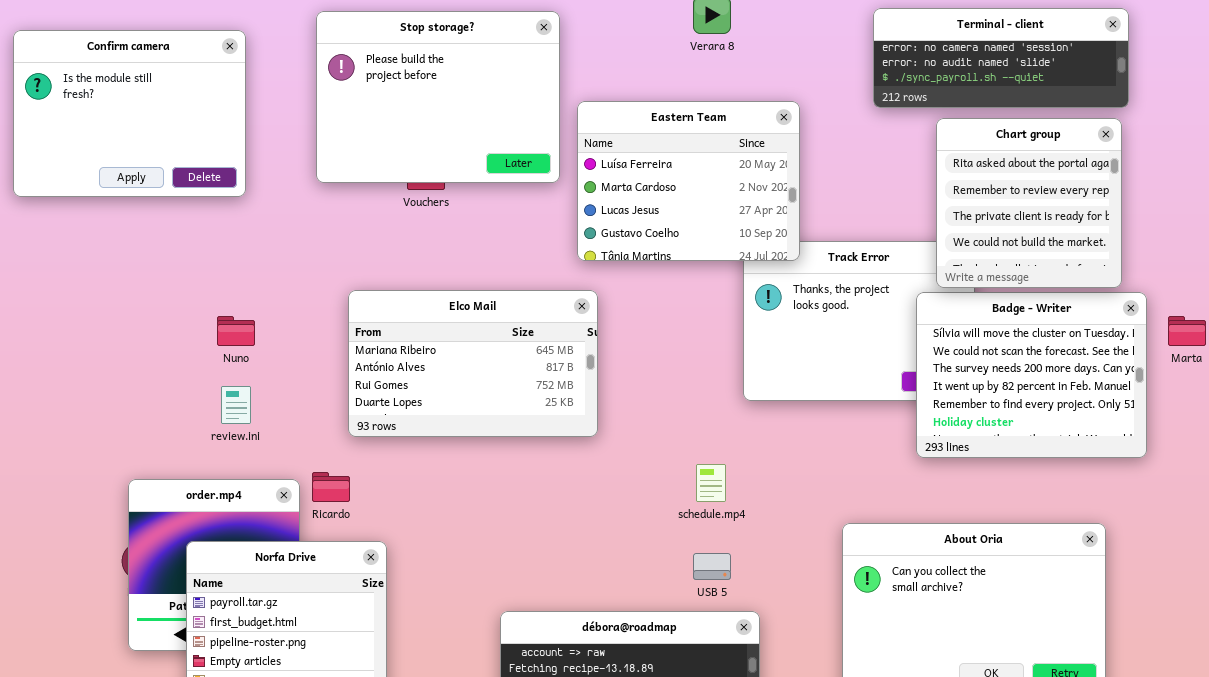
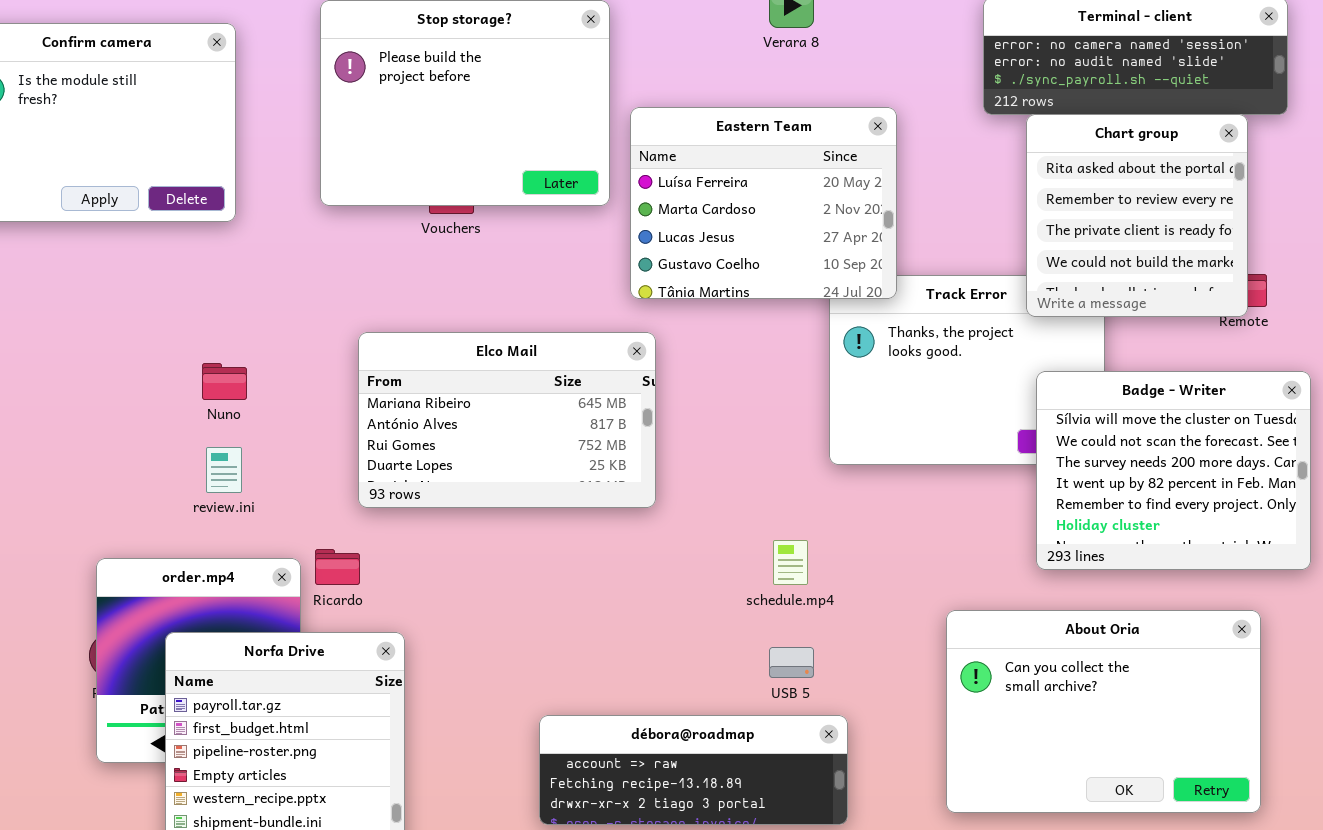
Chart group: [936,118,1122,288] -> [1026,114,1248,317], moved
Badge - Writer: [916,292,1147,458] -> [1036,371,1311,570], moved

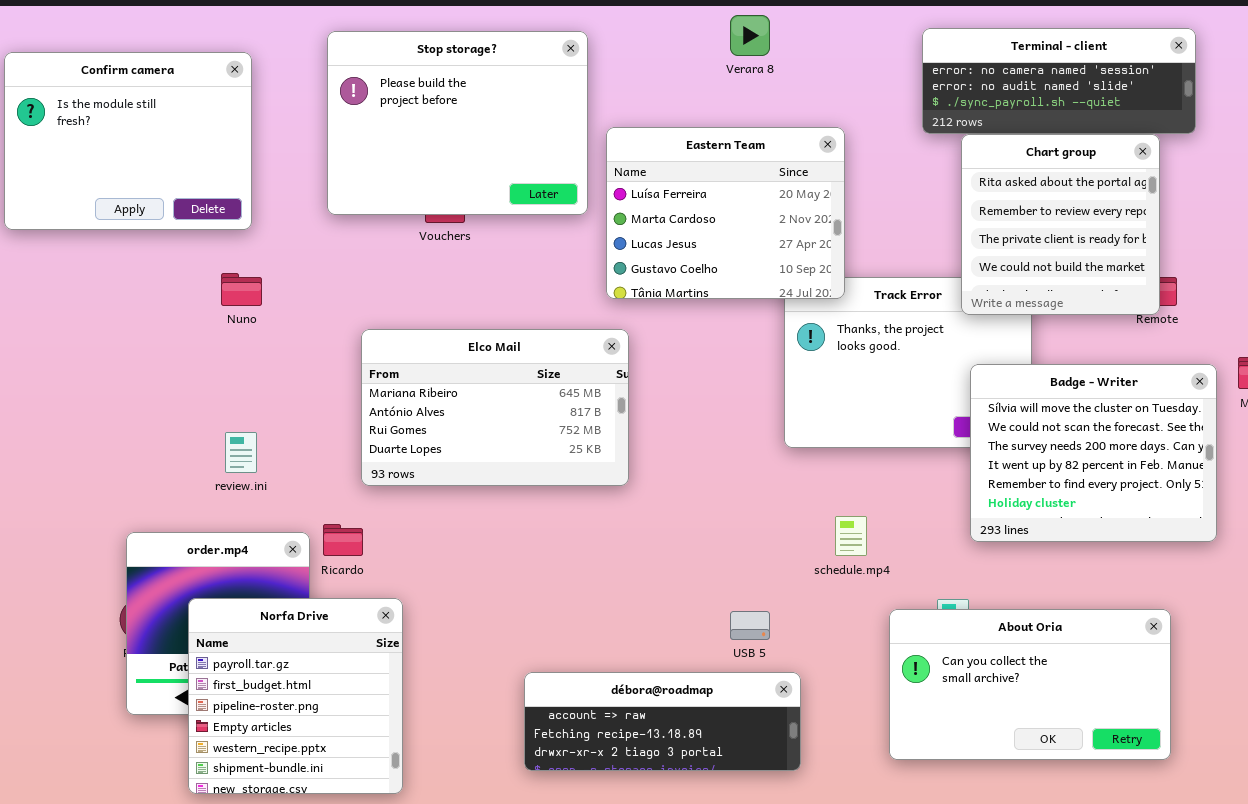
Nuno: [202,363,247,400] -> [221,273,262,306], moved
schedule.mp4: [773,540,808,585] -> [835,516,867,556], moved
About Oria: [946,610,1261,813] -> [889,609,1171,760], resized

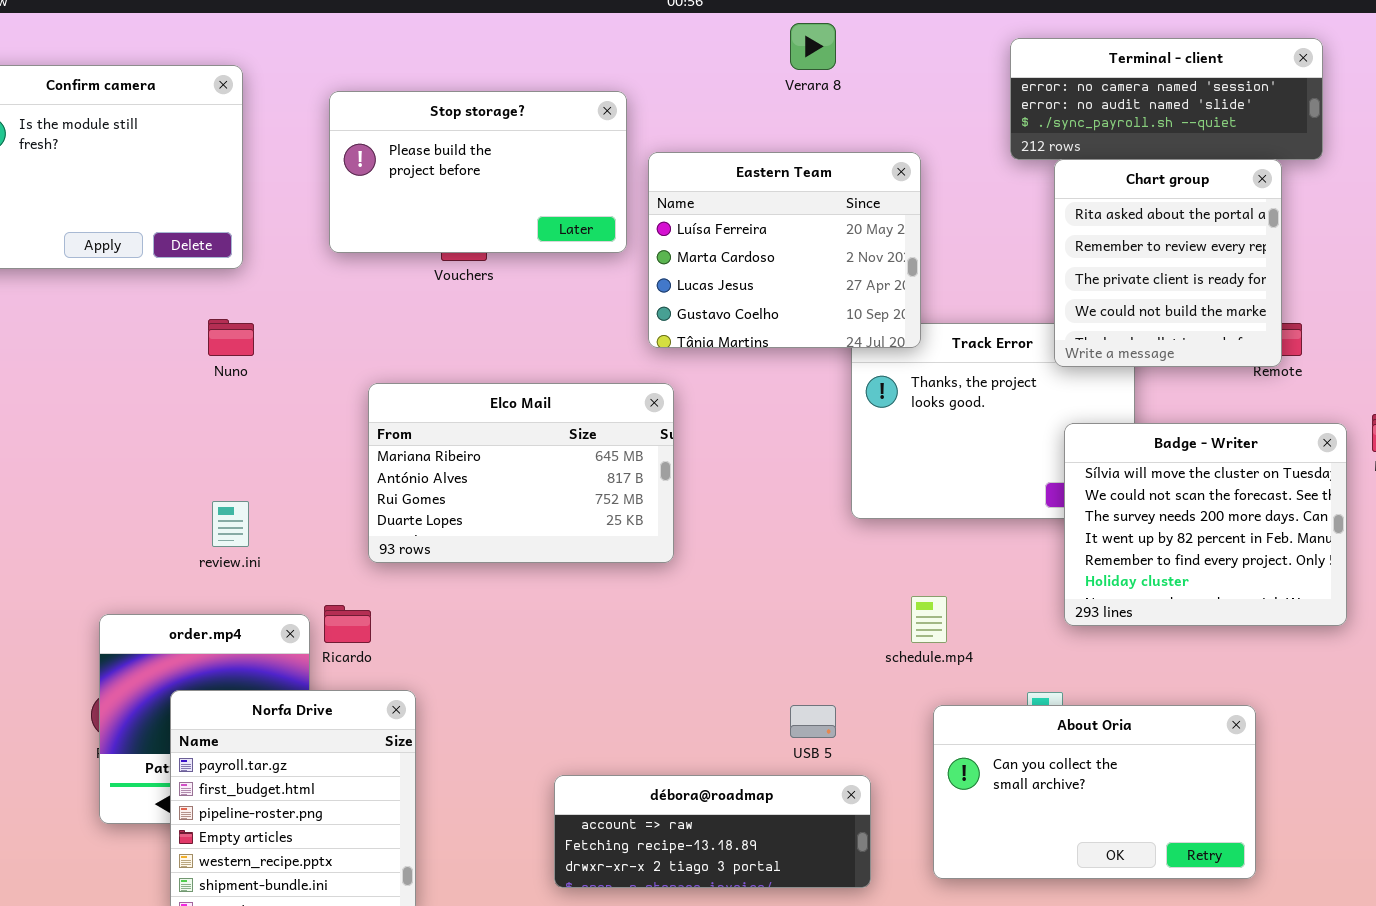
Stop storage?: [327,31,588,215] -> [329,91,627,253], resized
About Oria: [889,609,1171,760] -> [933,705,1256,879], moved

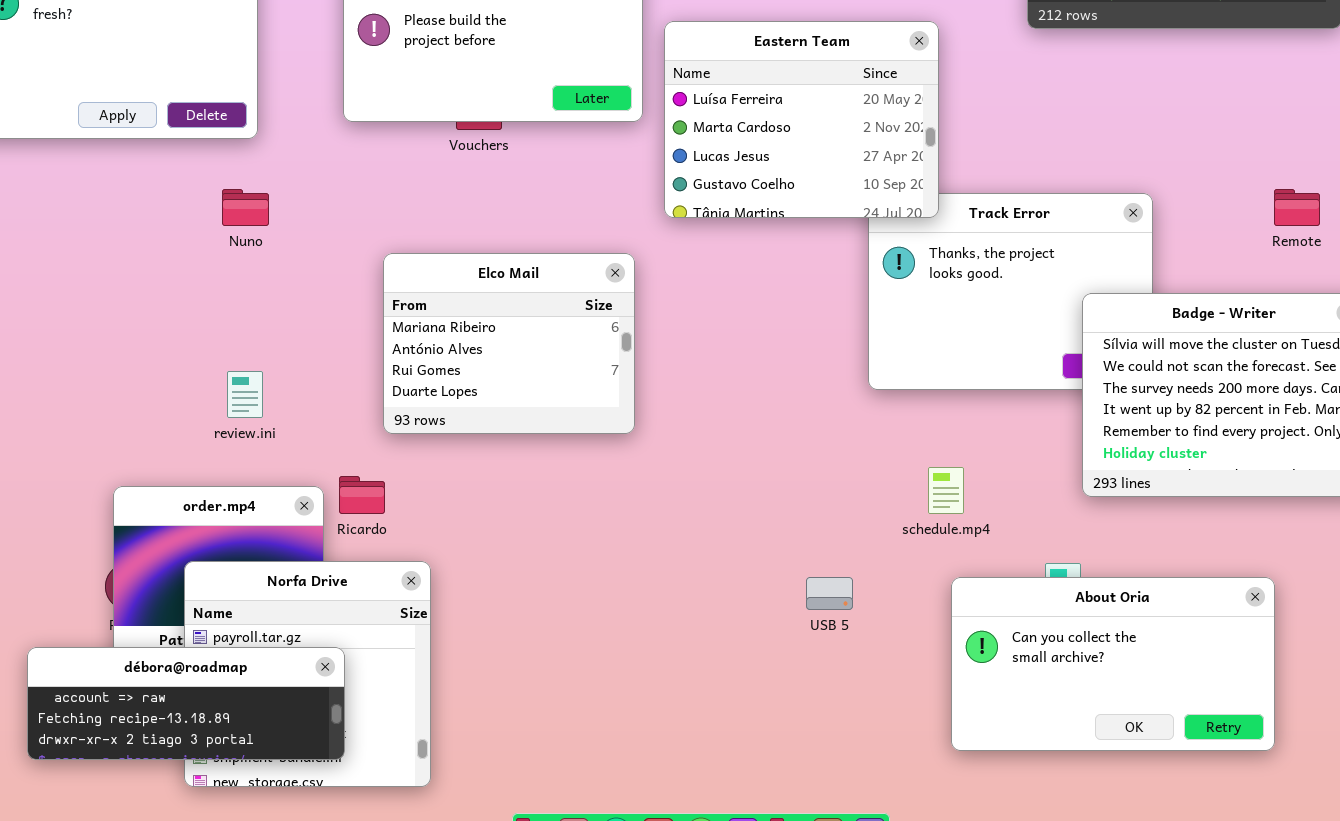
Chart group: [1054,159,1282,367] -> none, closed
Elco Mail: [368,383,674,563] -> [383,253,635,434], resized
débora@roadmap: [554,775,871,888] -> [27,647,345,760], moved

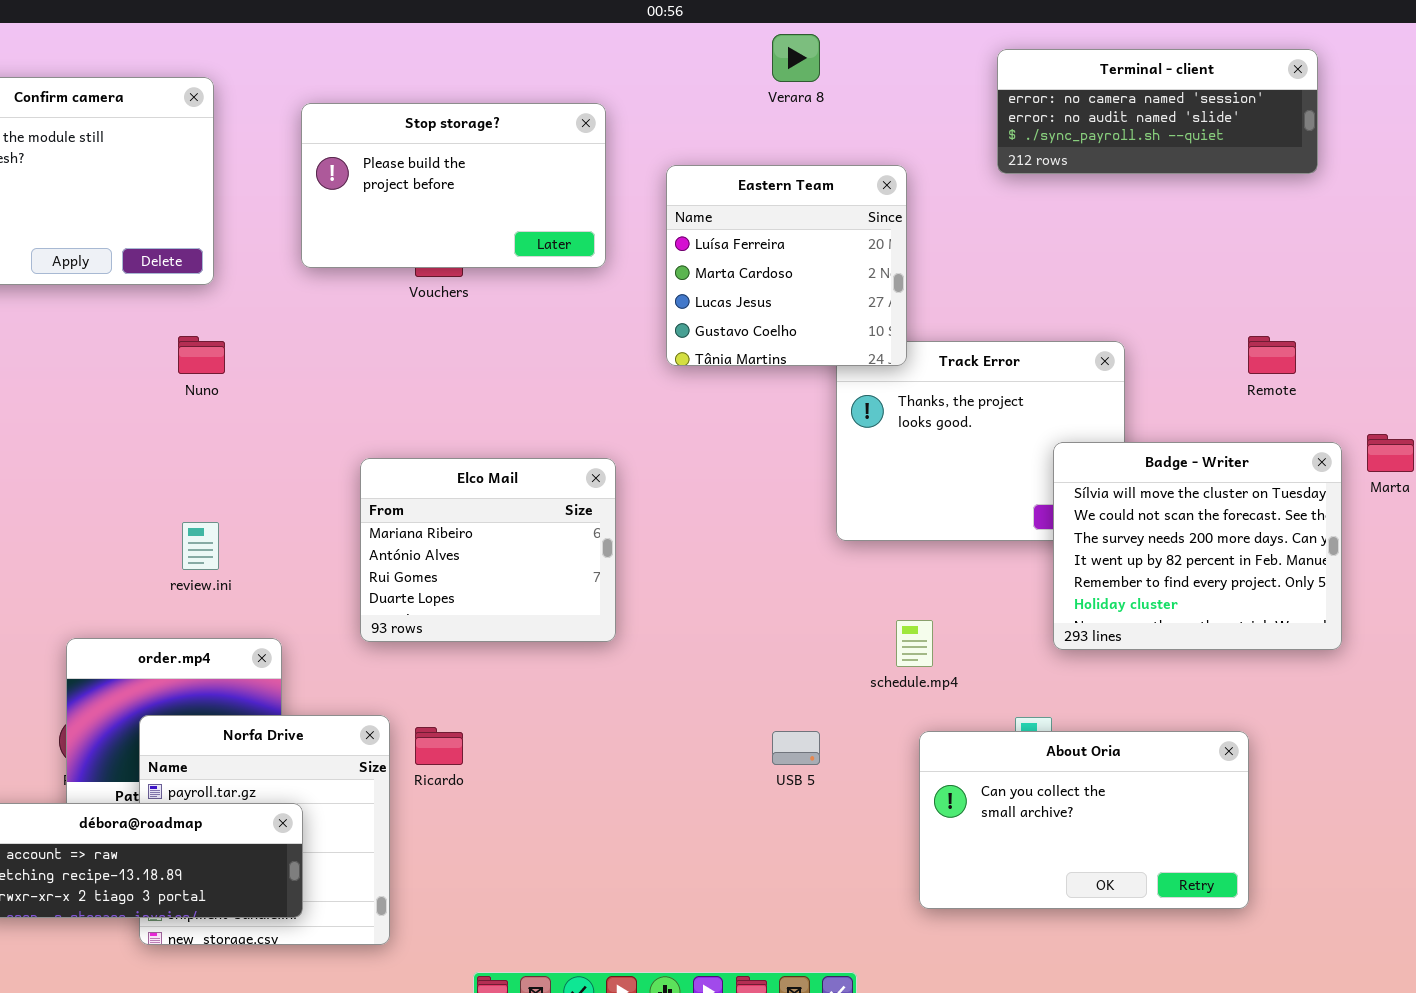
Eastern Team: [664,21,939,218] -> [666,165,907,366], resized
Elco Mail: [383,253,635,434] -> [360,458,616,642], moved
Ricardo: [339,476,385,514] -> [415,727,463,765], moved

